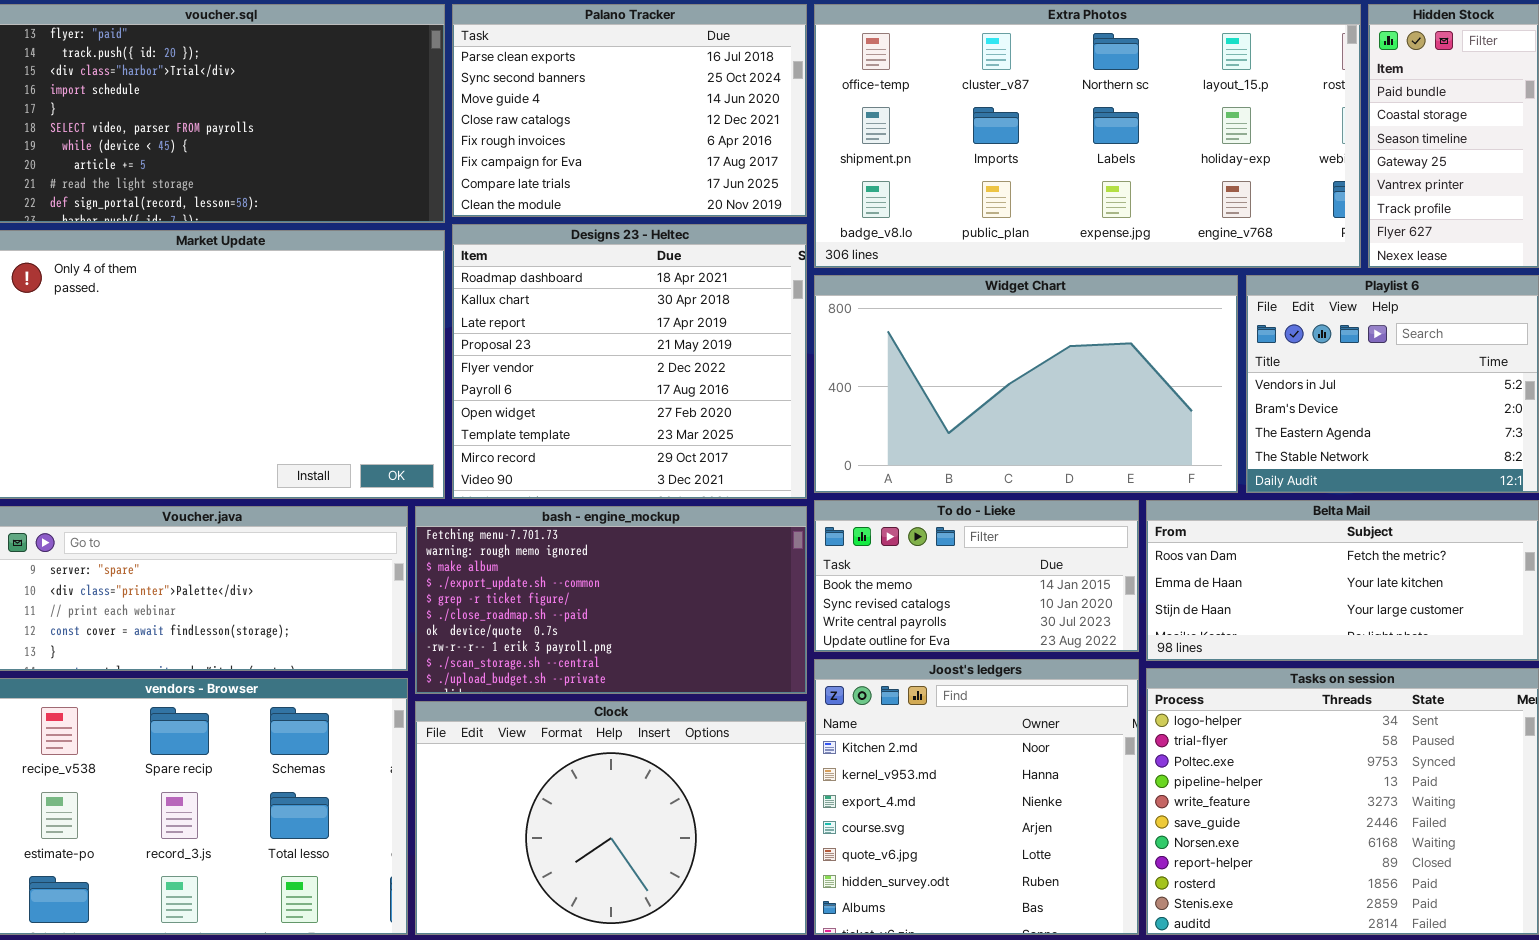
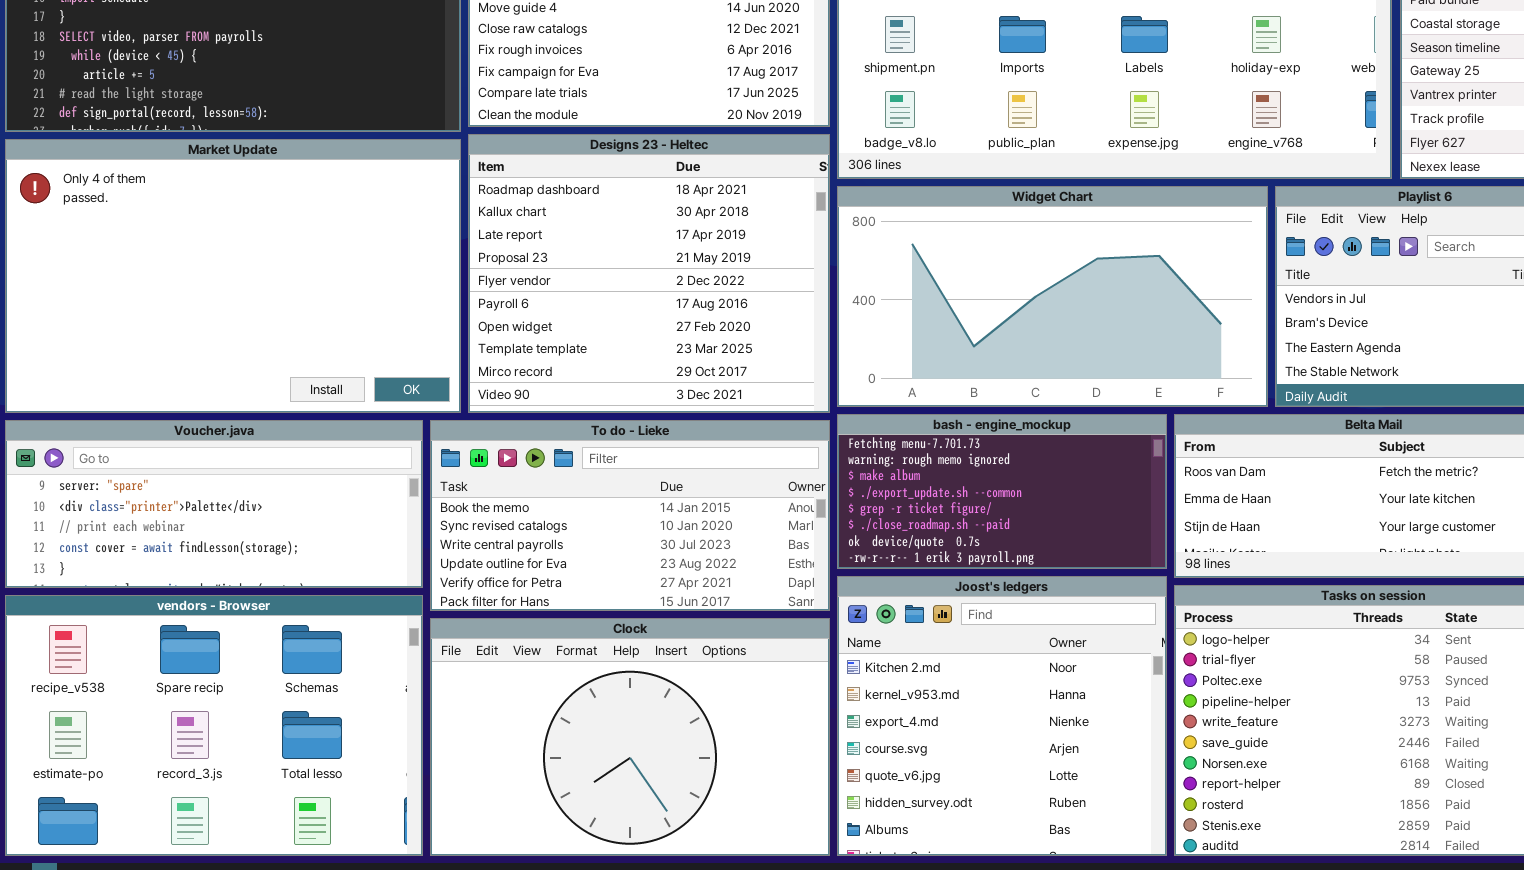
To do - Lieke: [814,500,1139,652] -> [430,420,830,611], moved, resized
bash - engine_mockup: [415,506,807,694] -> [837,414,1167,569], moved, resized

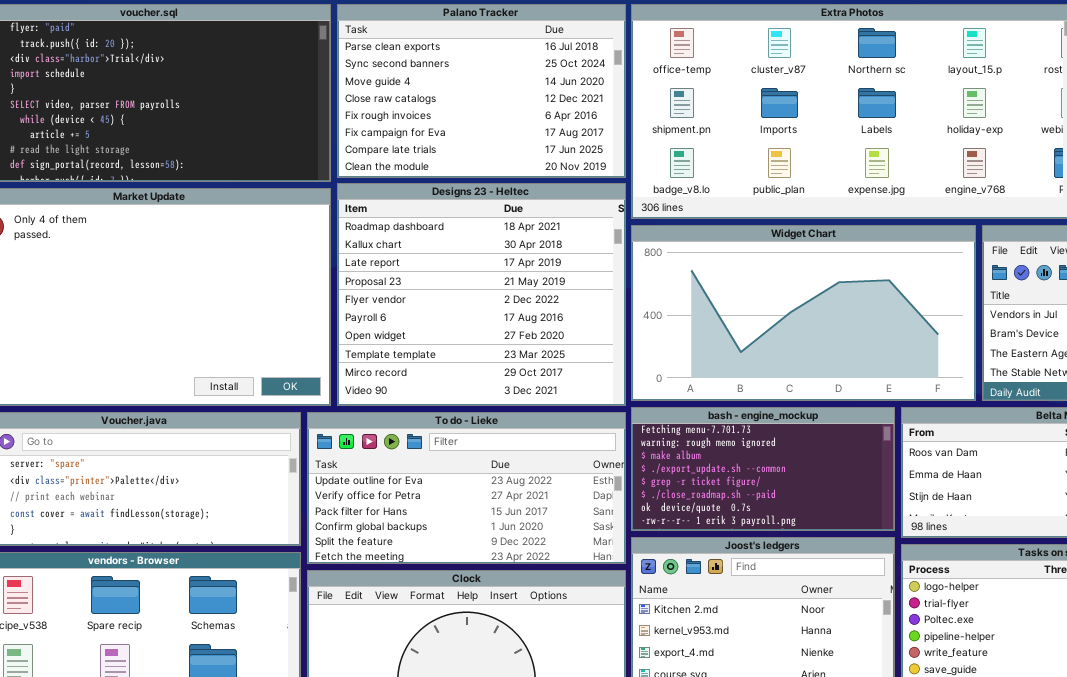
To do - Lieke: [430,420,830,611] -> [307,412,626,564], scrolled down 3 rows

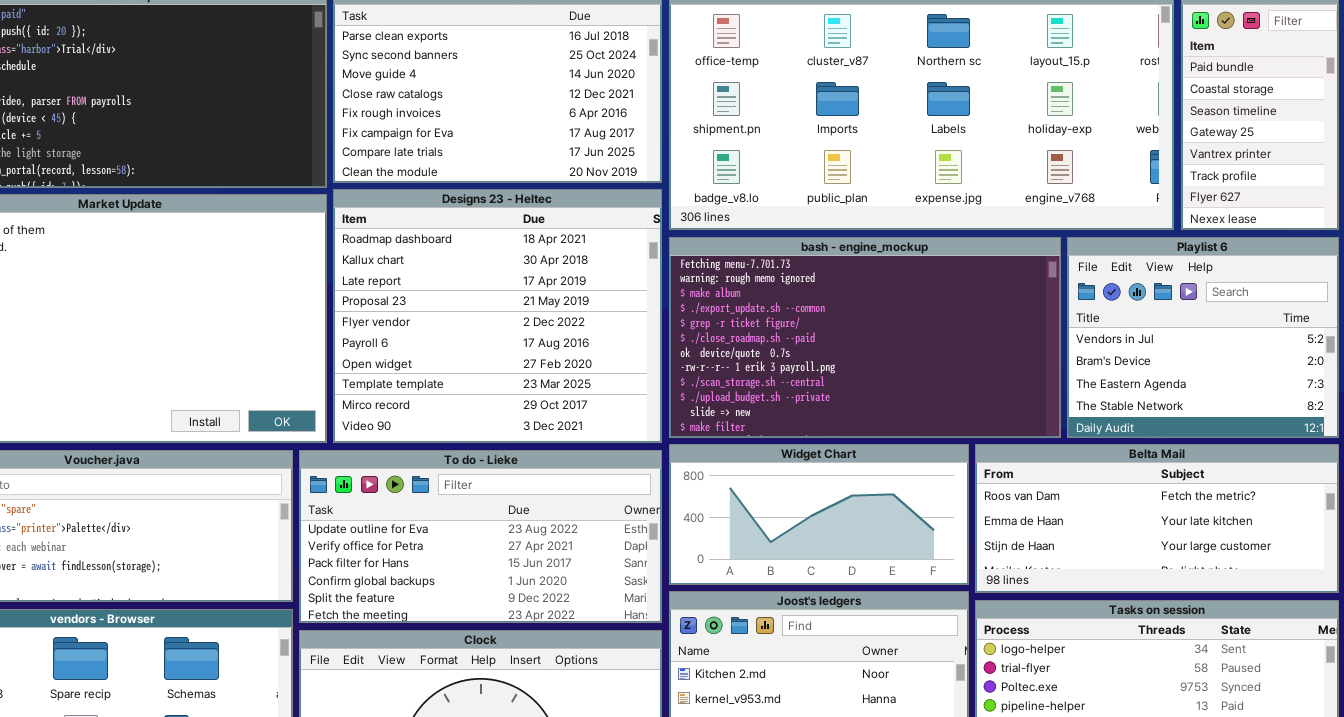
Widget Chart: [631,225,976,401] -> [669,444,969,585], moved, resized
bash - engine_mockup: [631,407,895,531] -> [669,237,1061,438], moved, resized

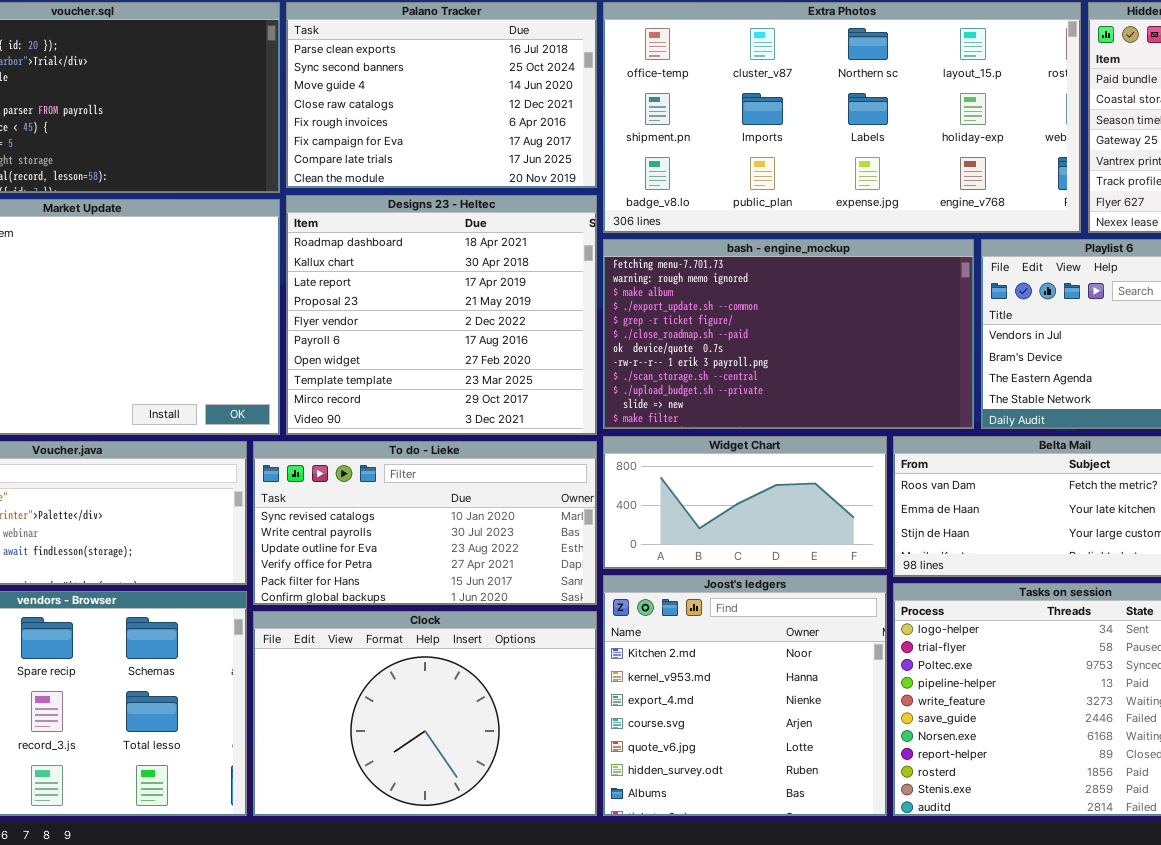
To do - Lieke: [299,450,662,623] -> [253,441,597,605], scrolled up 2 rows

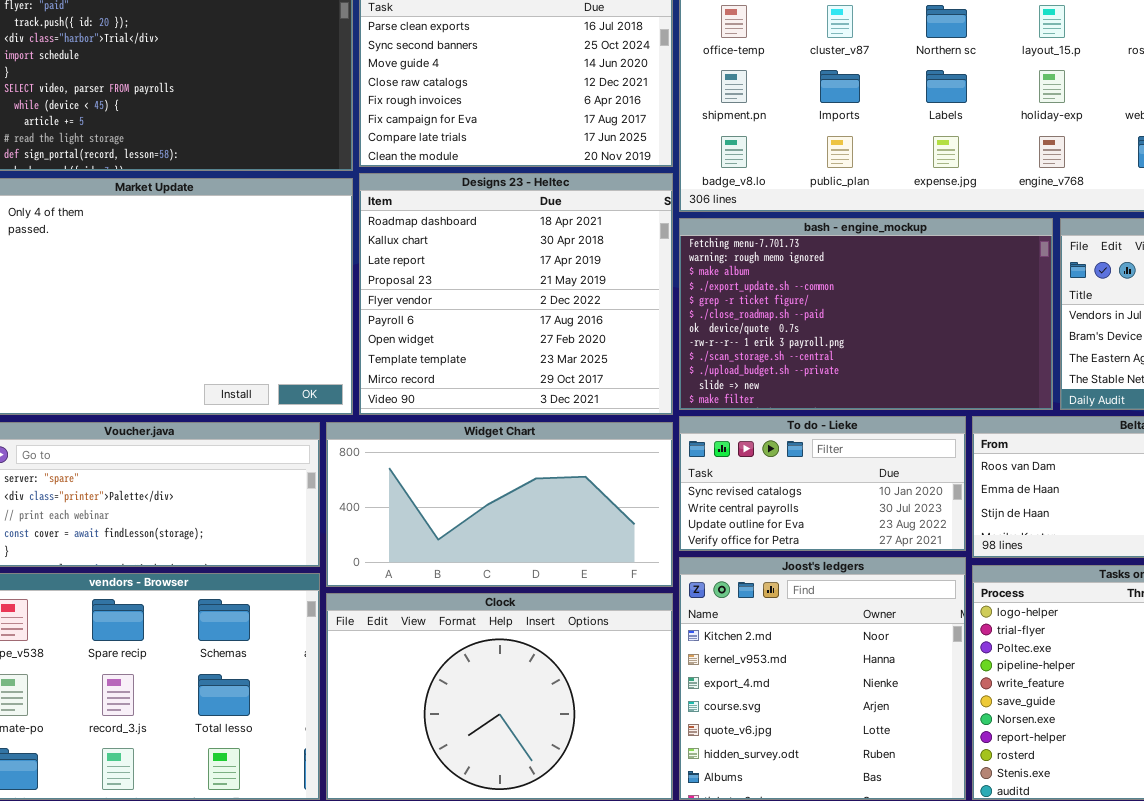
Widget Chart: [603,436,887,569] -> [326,422,673,587], moved, resized
To do - Lieke: [253,441,597,605] -> [679,416,966,551], moved, resized

